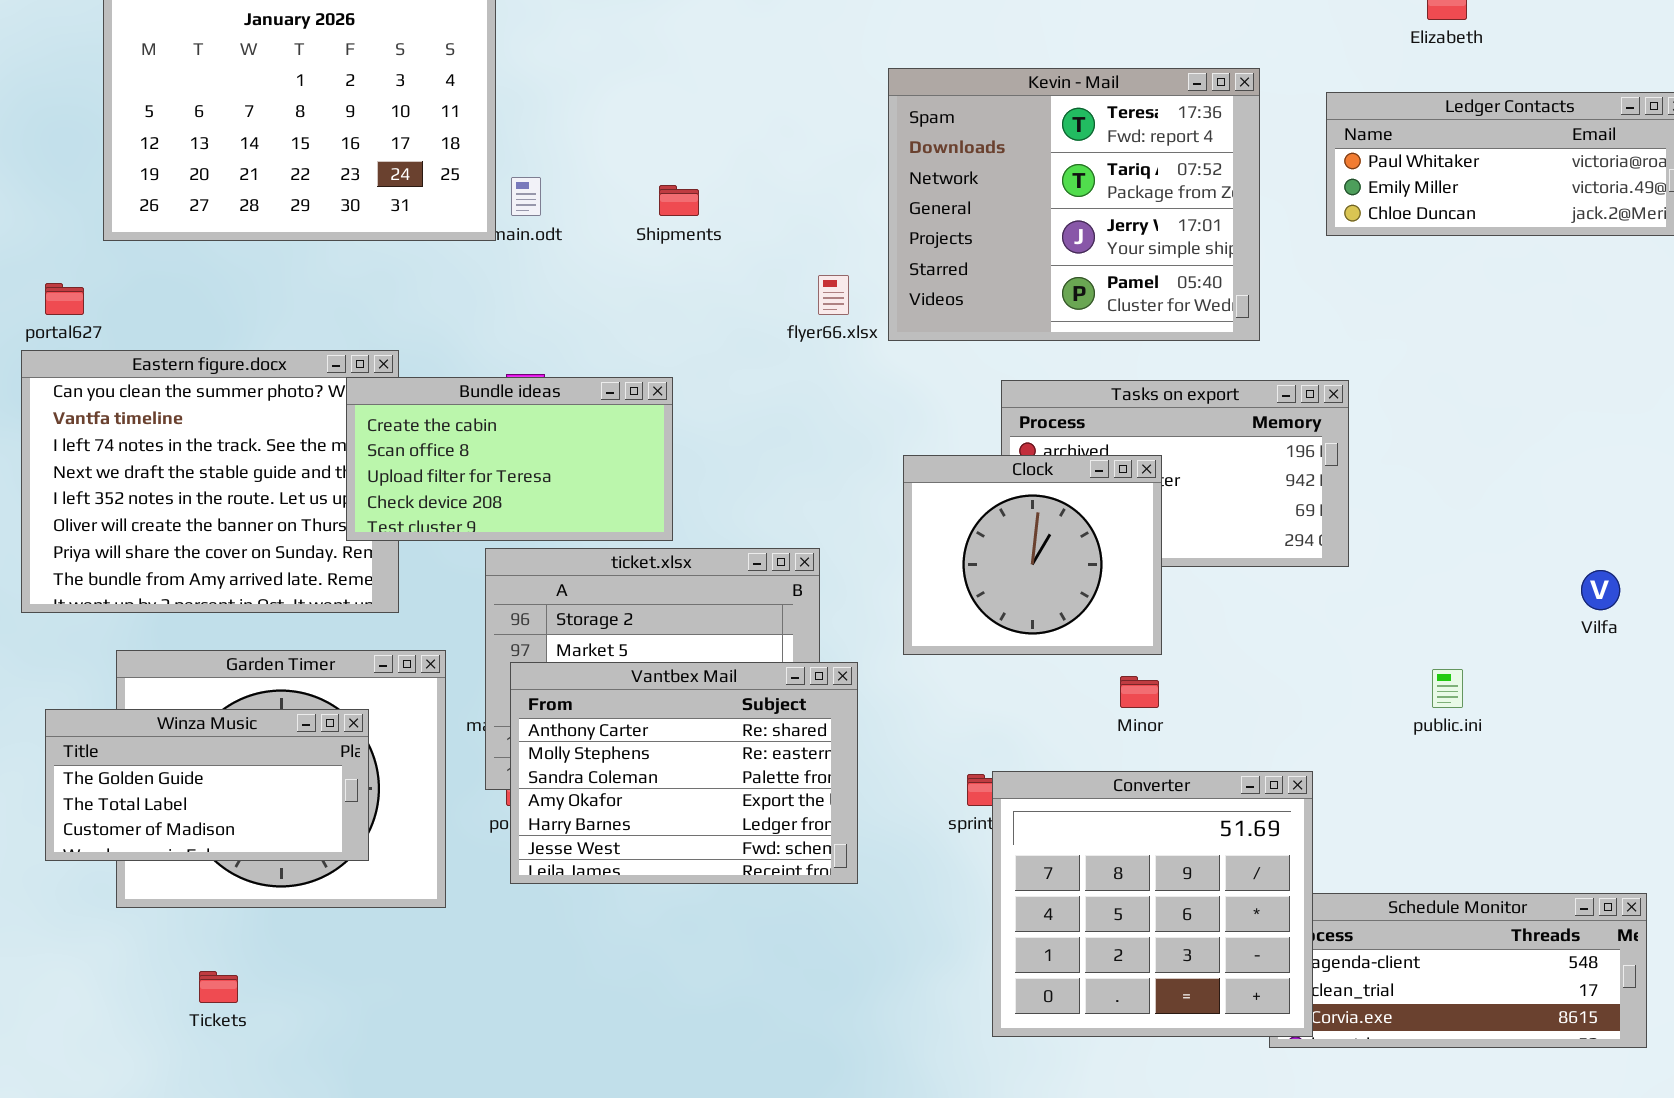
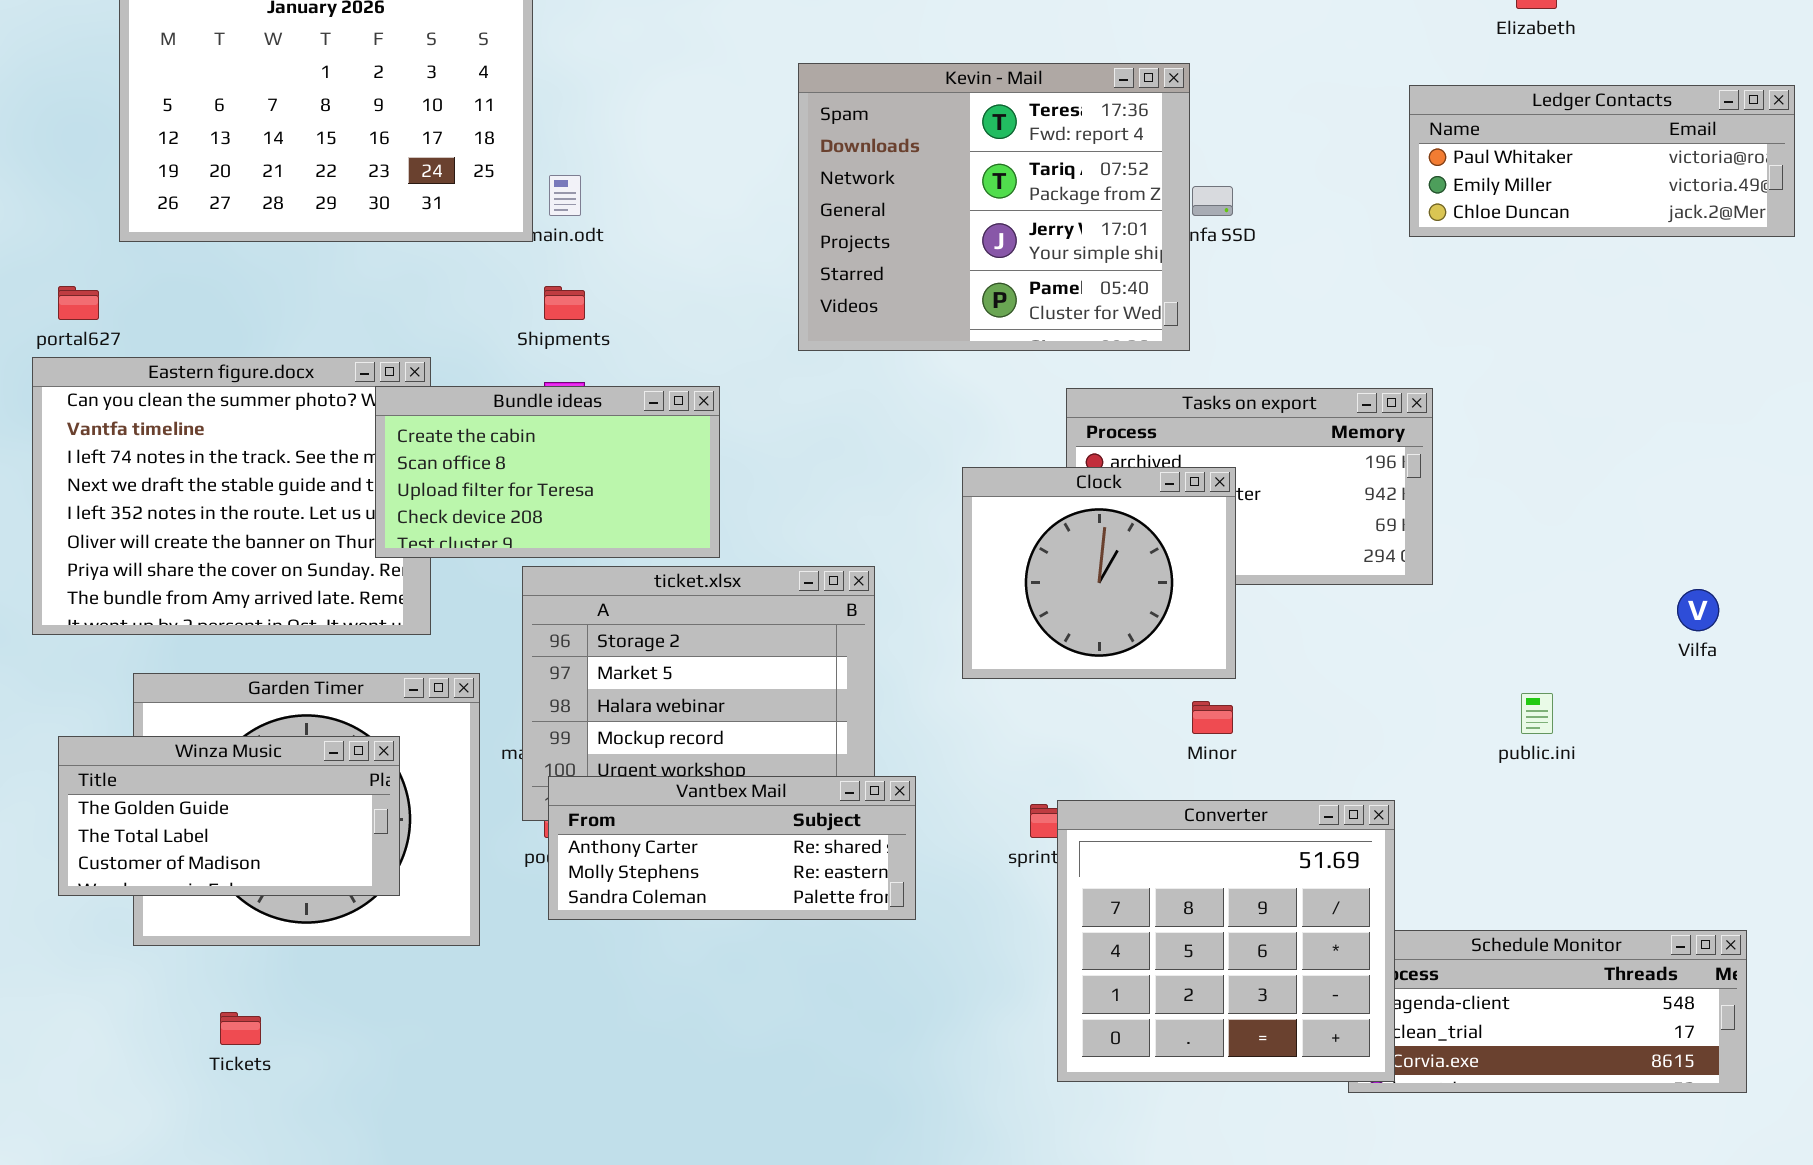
Kevin - Mail: [888,68,1260,341] -> [798,63,1190,351], moved
Shipments: [659,185,699,216] -> [544,286,585,320], moved
Vantbex Mail: [510,662,858,884] -> [548,776,916,920], resized

